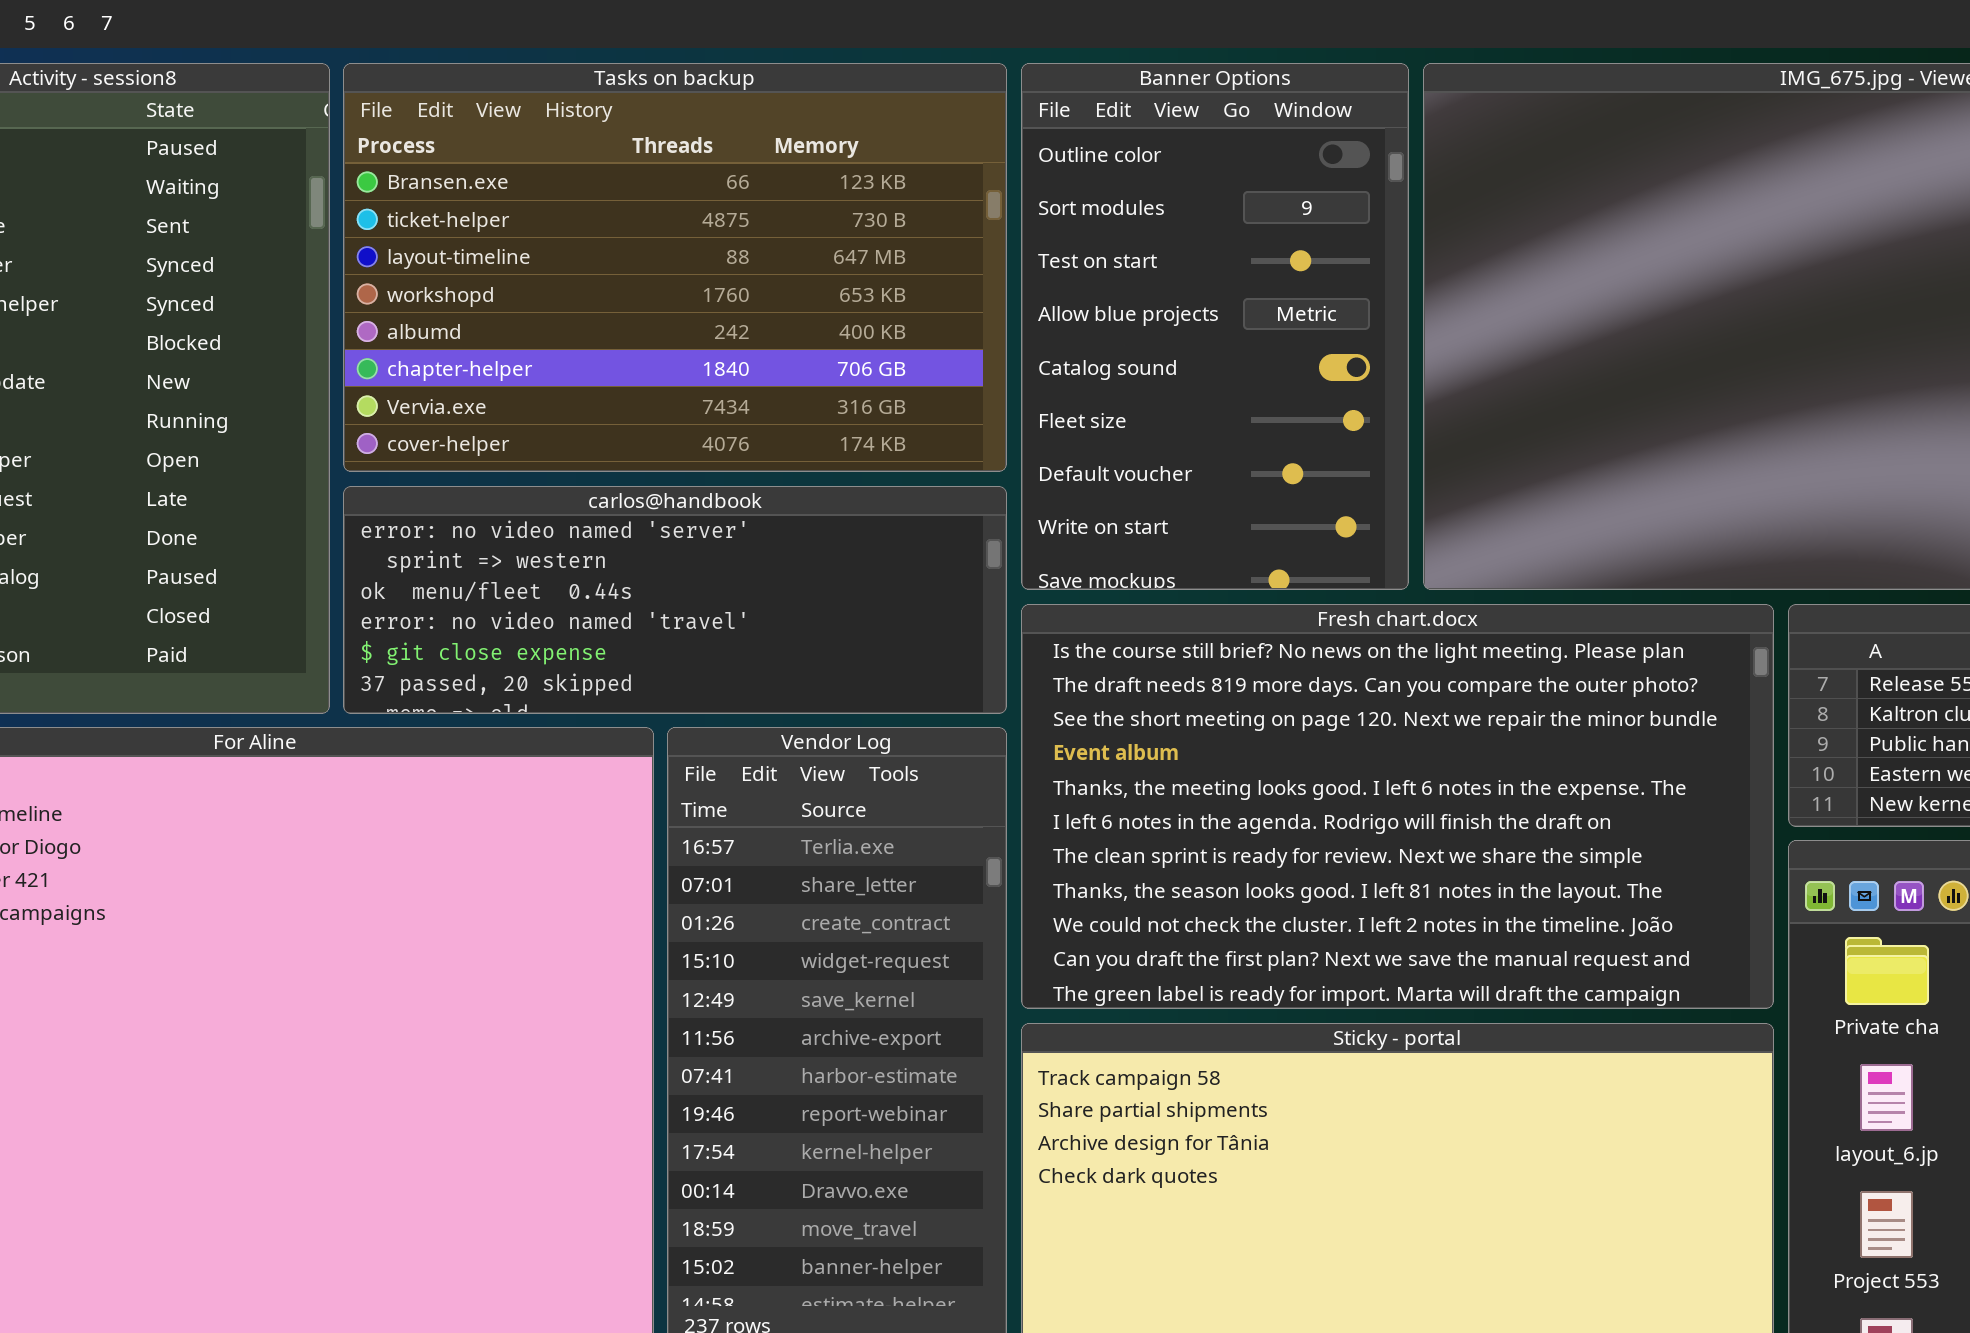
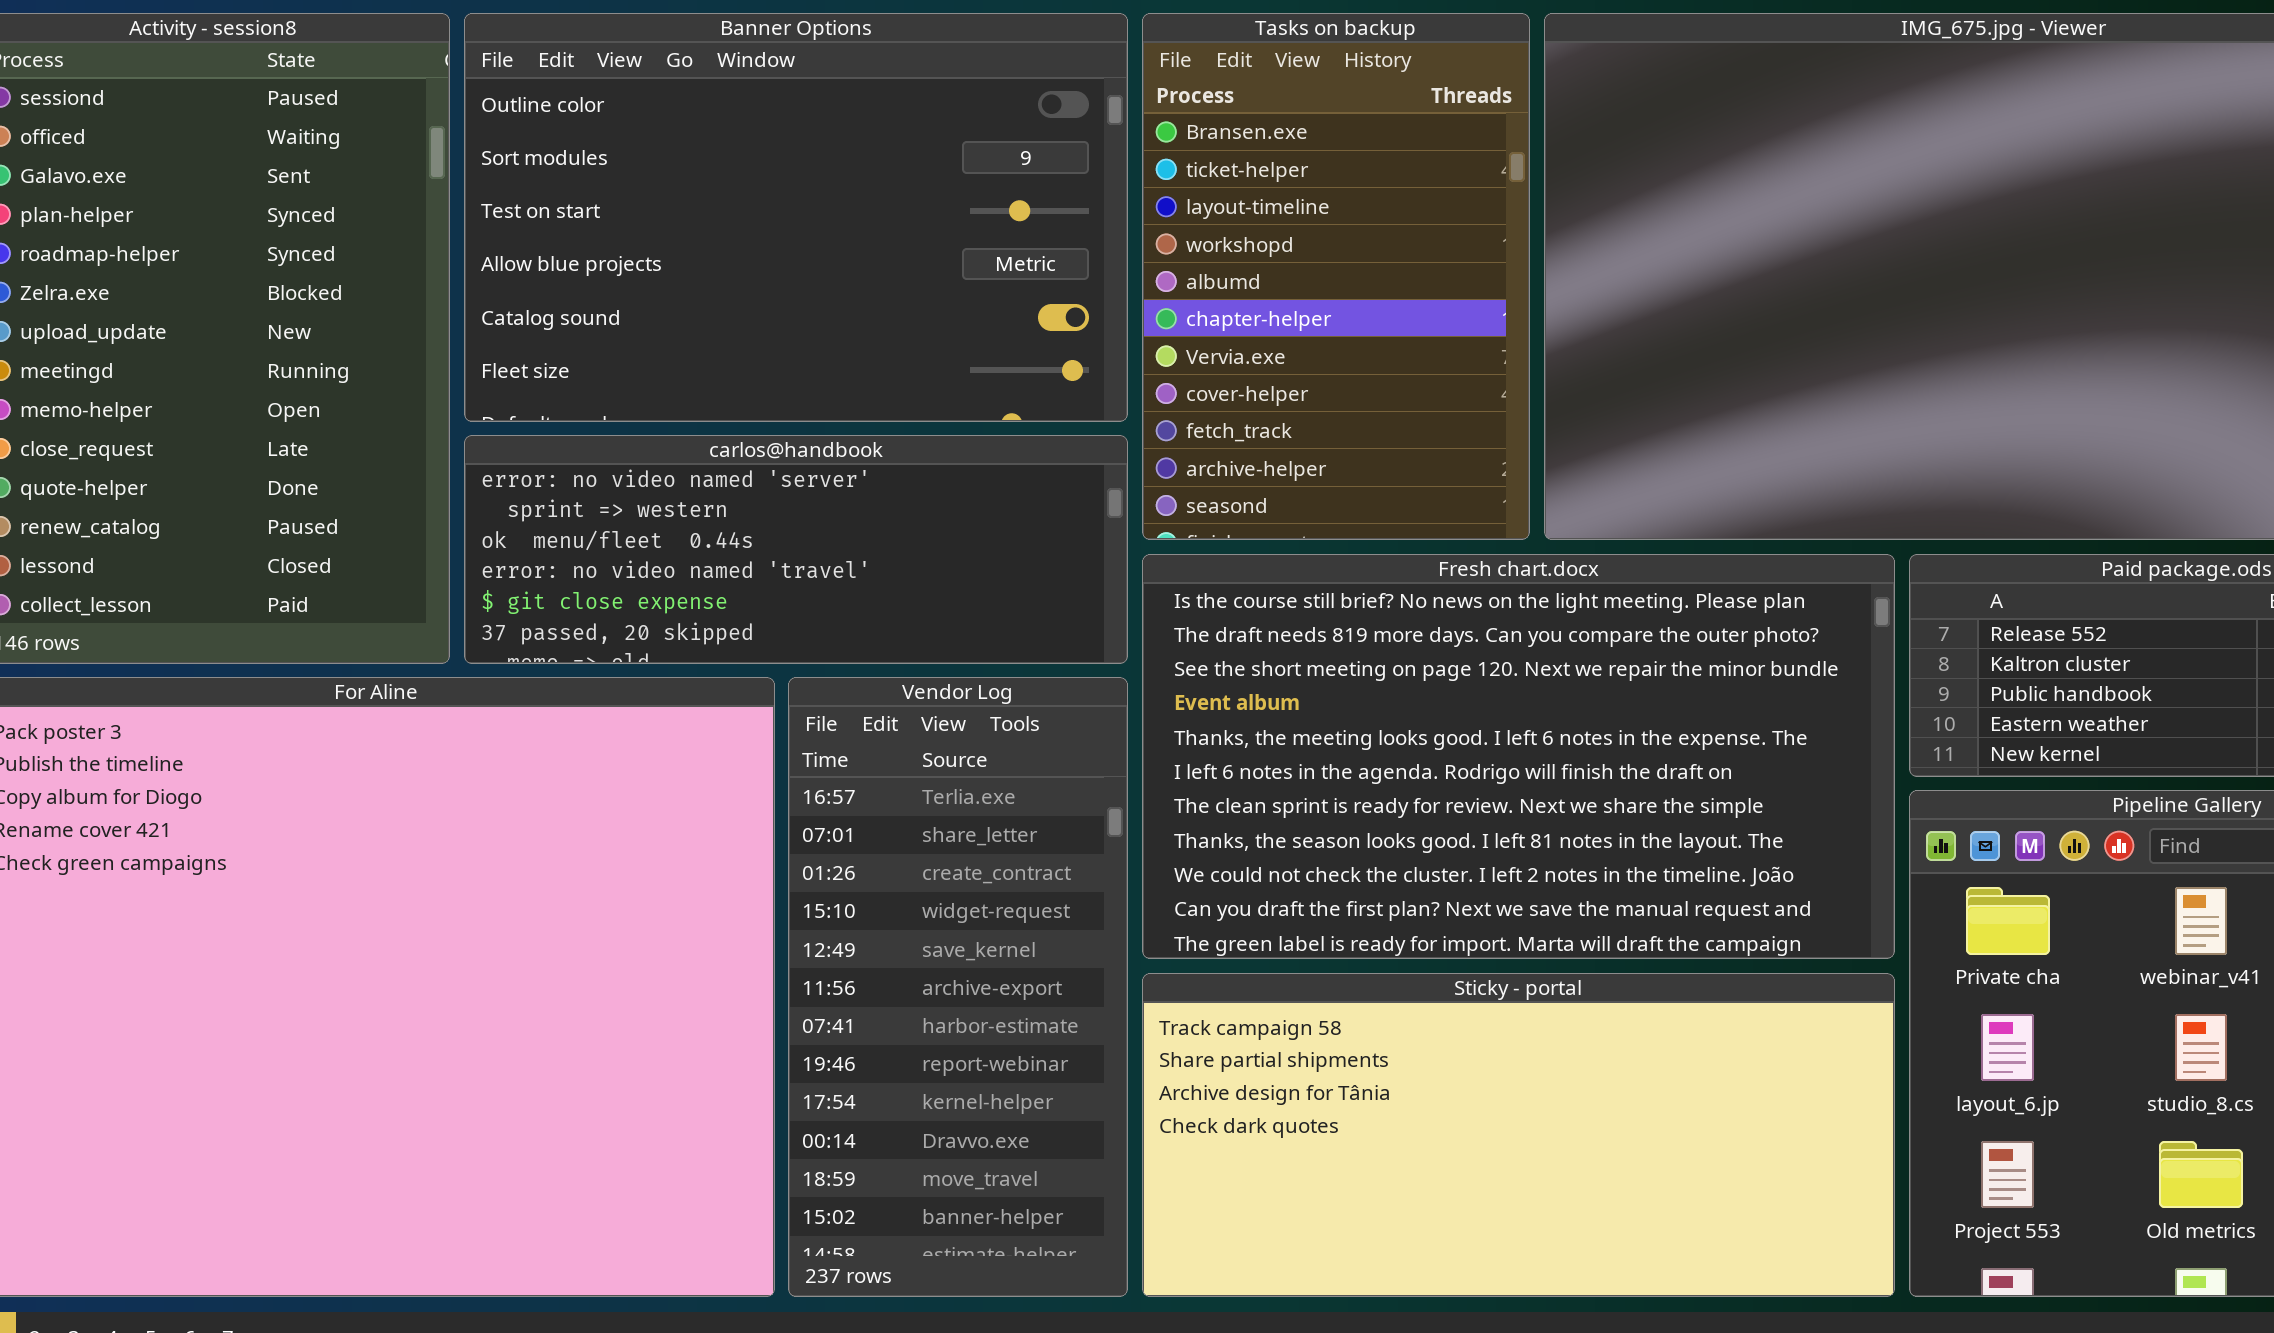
Tasks on backup: [343,63,1007,472] -> [1142,13,1530,540], moved, resized
Banner Options: [1021,63,1409,590] -> [464,13,1128,422], moved, resized

